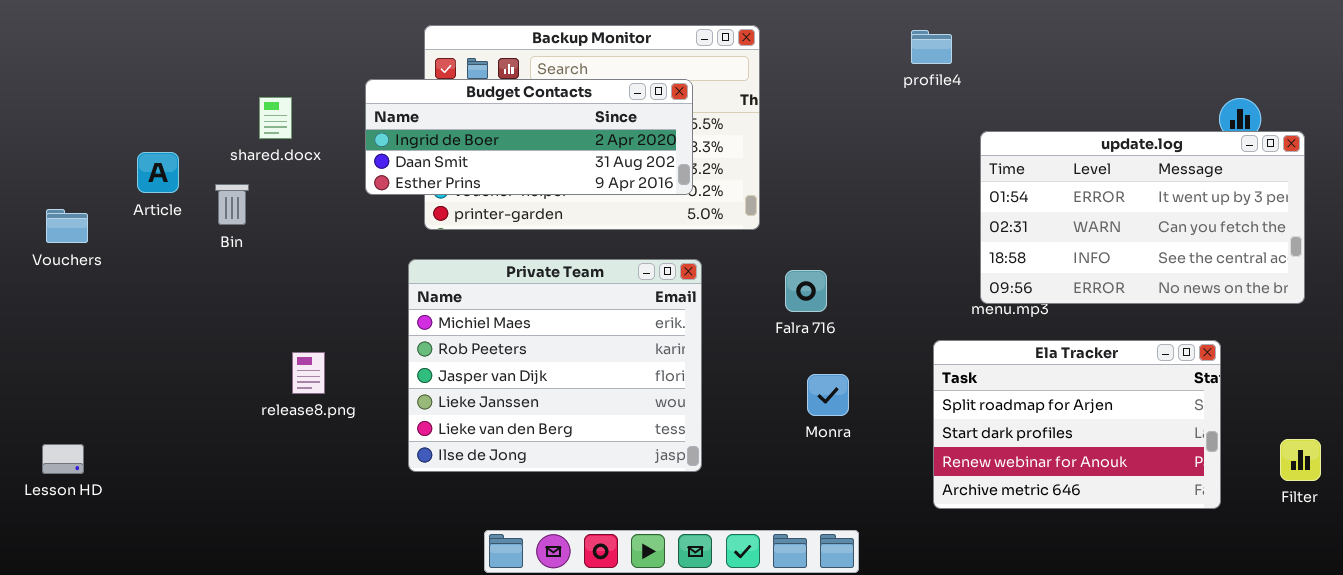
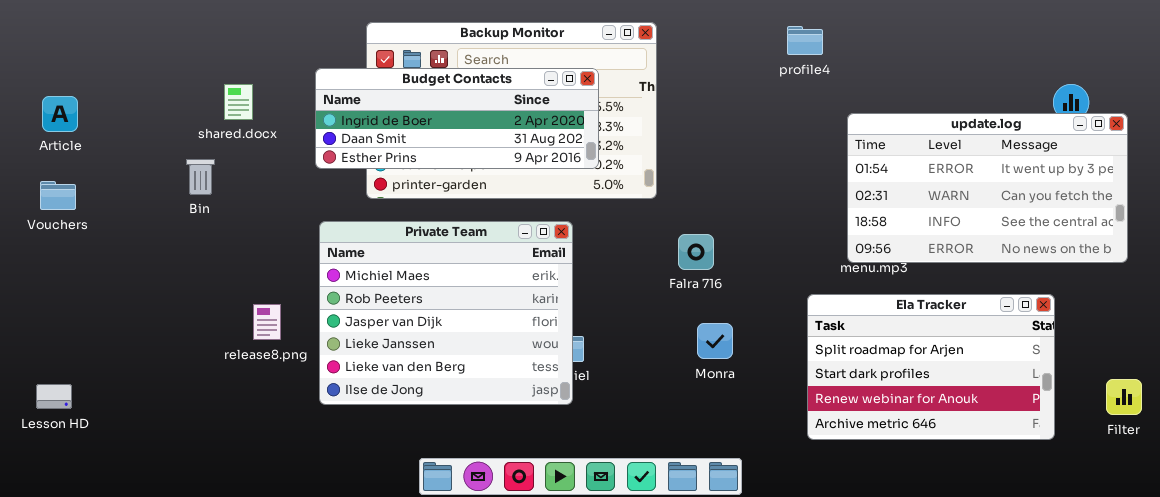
Article: [137,152,179,193] -> [42,96,78,132], moved
Private Team: [408,259,702,472] -> [319,221,573,405], moved

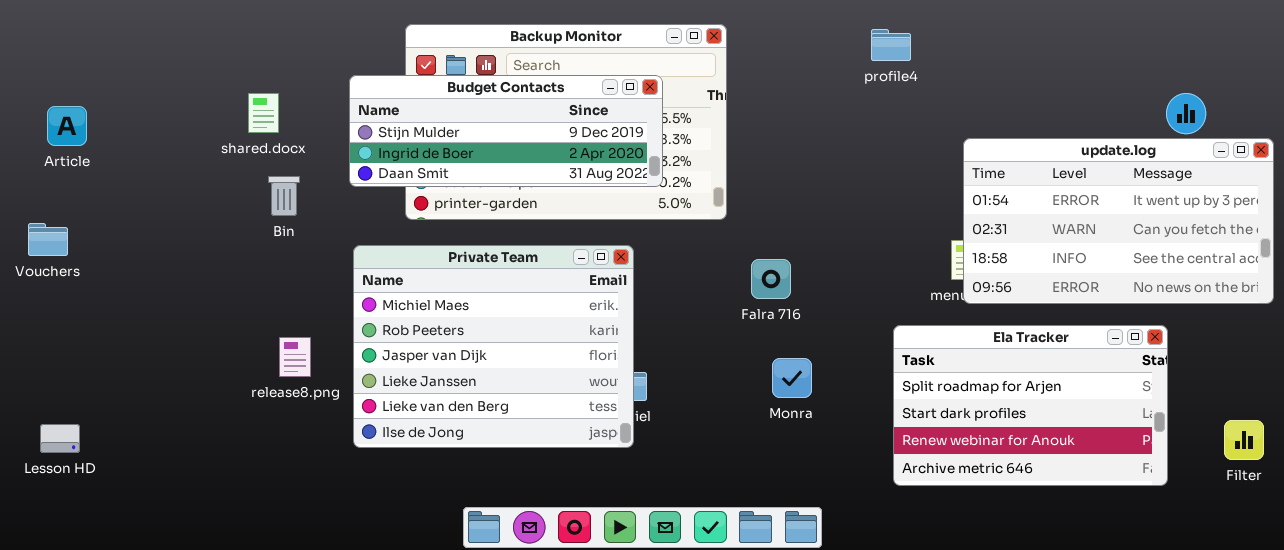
Budget Contacts: [315,68,599,169] -> [349,75,663,187], scrolled up 1 row
update.log: [847,113,1128,263] -> [963,138,1274,304], moved
Bin: [186,159,215,195] -> [268,176,300,216], moved
Vouchers: [40,181,76,210] -> [28,223,68,256], moved

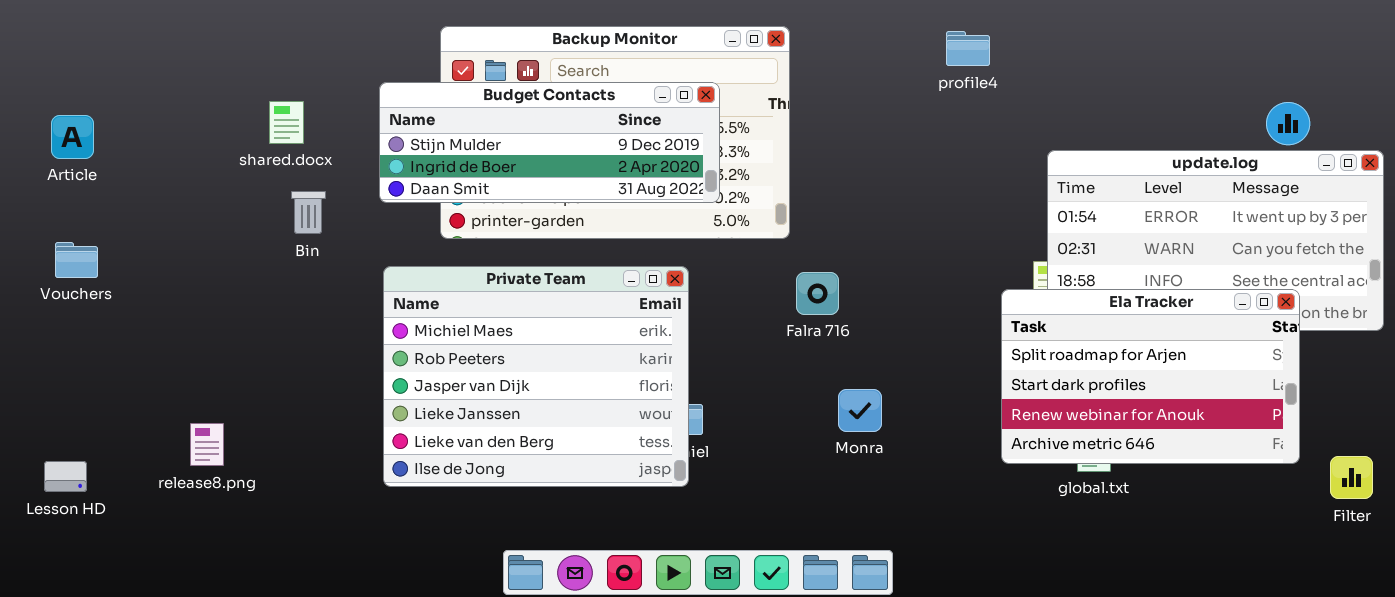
Vouchers: [28,223,68,256] -> [55,242,98,278], moved
Falra 716: [751,259,791,299] -> [796,272,839,315], moved
Ela Tracker: [893,325,1168,486] -> [1001,289,1300,464], moved
release8.png: [279,337,311,377] -> [190,423,224,466], moved

